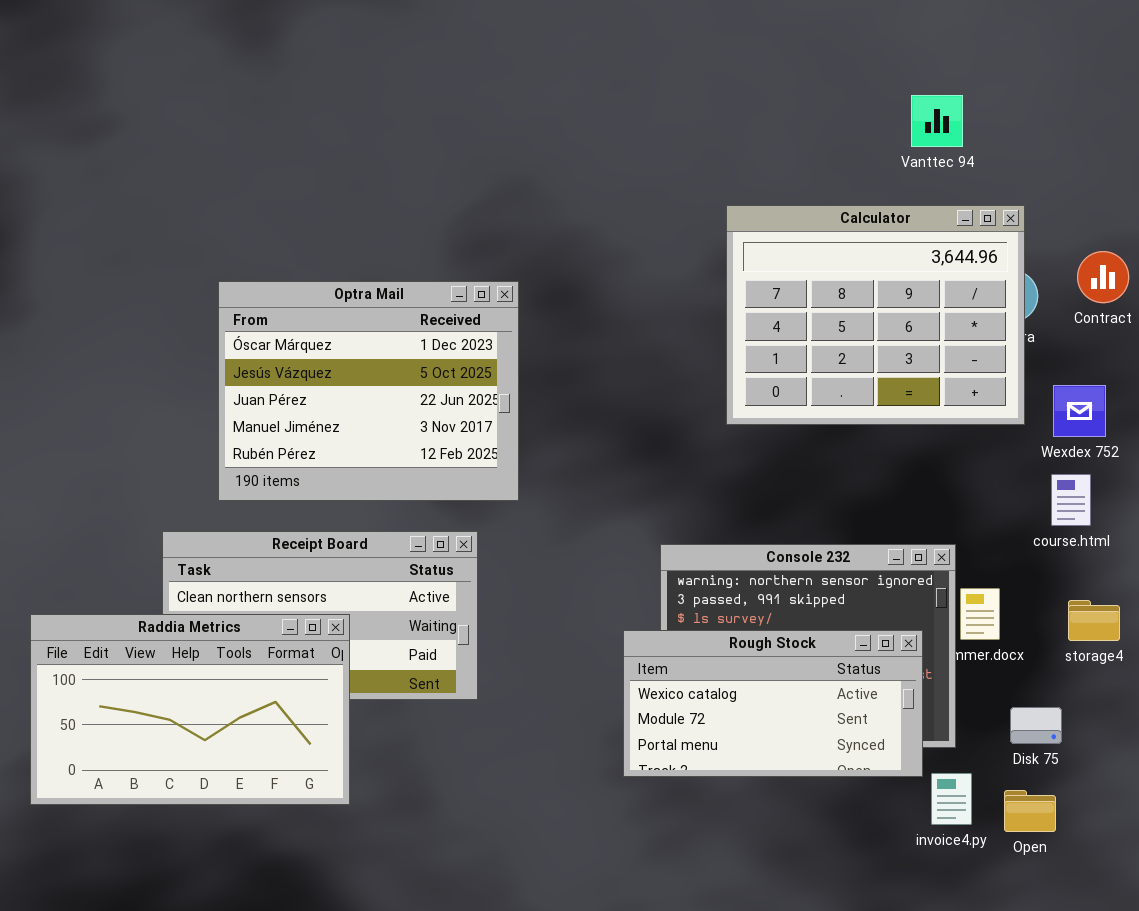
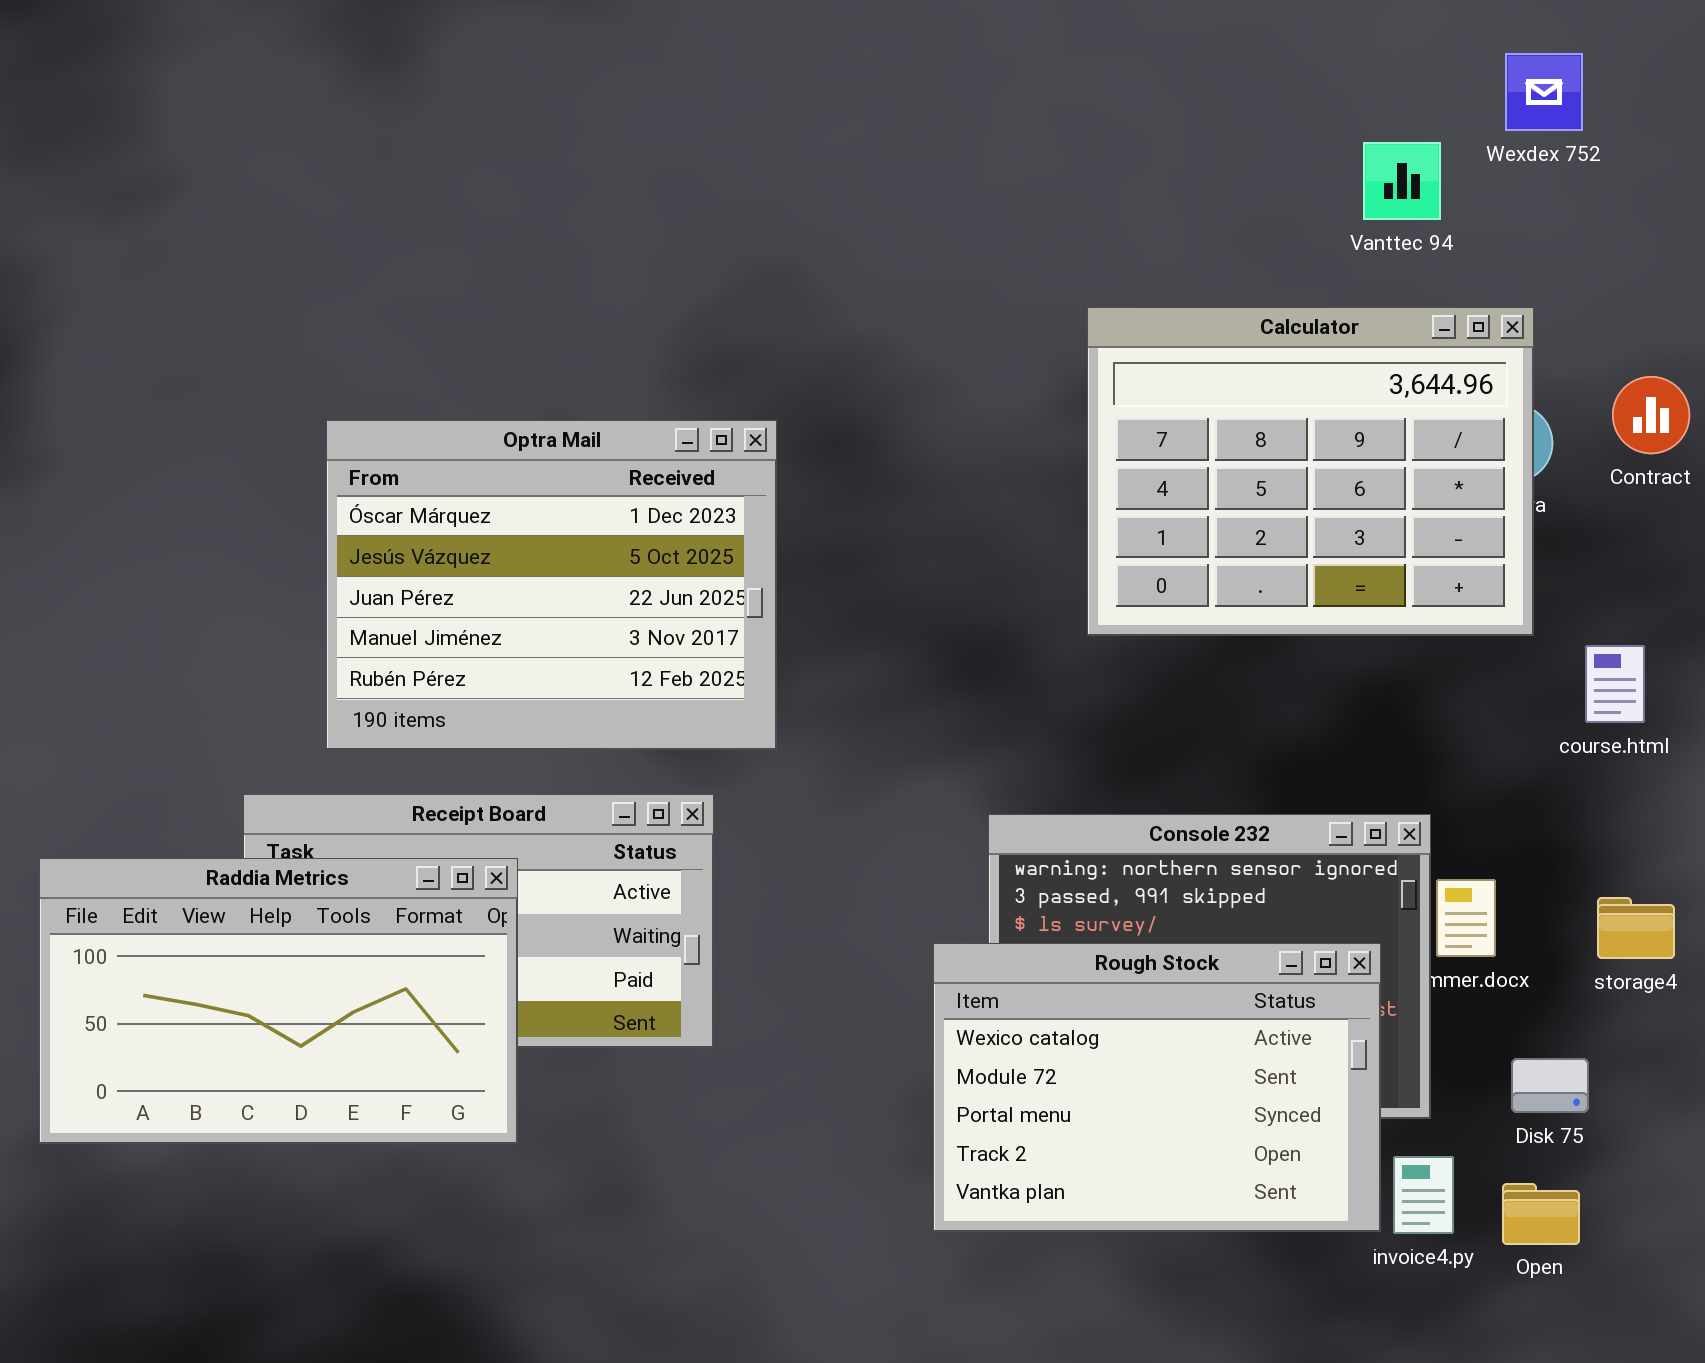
Wexdex 752: [1053,385,1106,437] -> [1505,53,1583,131], moved
course.html: [1051,474,1091,526] -> [1585,645,1645,723], moved
Raddia Metrics: [30,614,350,805] -> [39,858,518,1144], moved
Rough Stock: [623,630,923,777] -> [933,943,1381,1232], resized

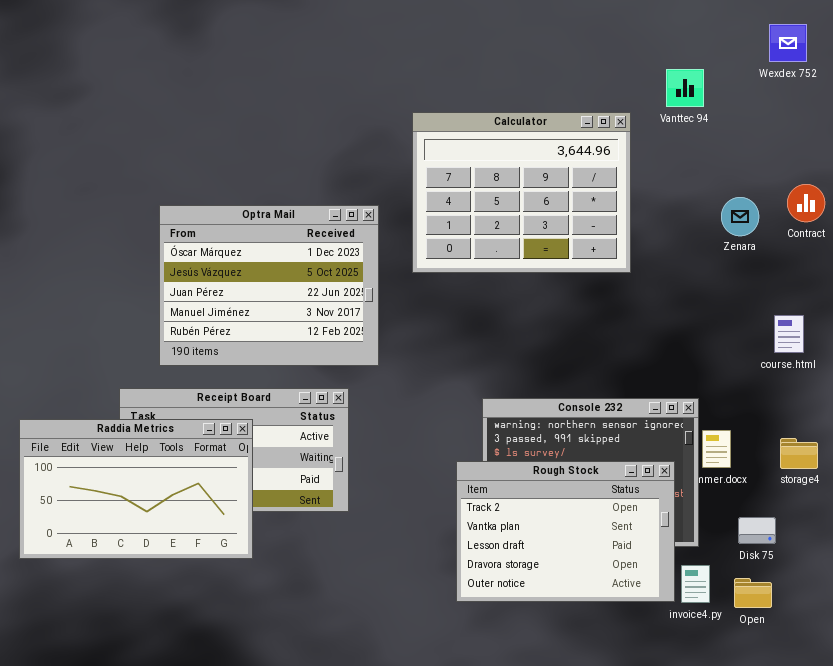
Wexdex 752: [1505,53,1583,131] -> [769,24,807,62], moved
Calculator: [1087,307,1534,636] -> [412,112,631,273], moved
Rough Stock: [933,943,1381,1232] -> [456,461,675,602], scrolled down 3 rows

